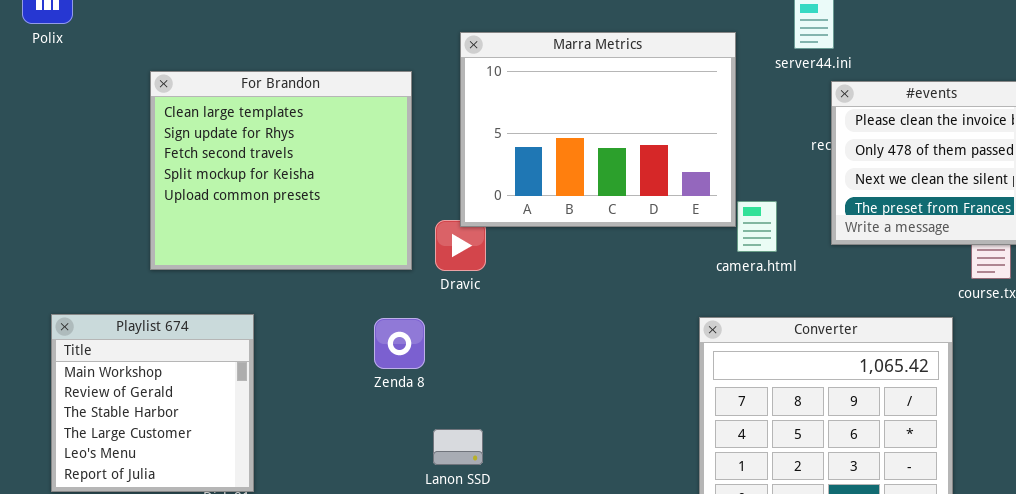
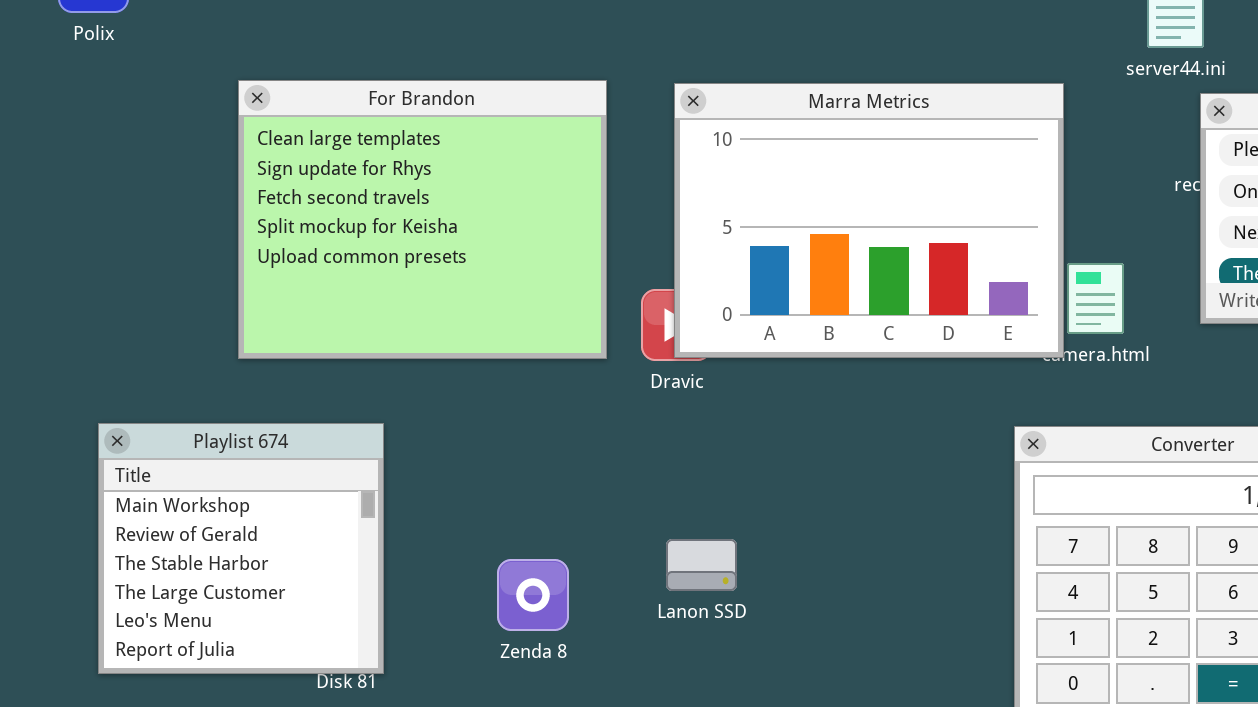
Marra Metrics: [460,32,736,227] -> [674,83,1064,358], moved
Zenda 8: [374,318,425,369] -> [497,559,569,631], moved
Lanon SSD: [433,429,483,465] -> [666,539,737,591], moved

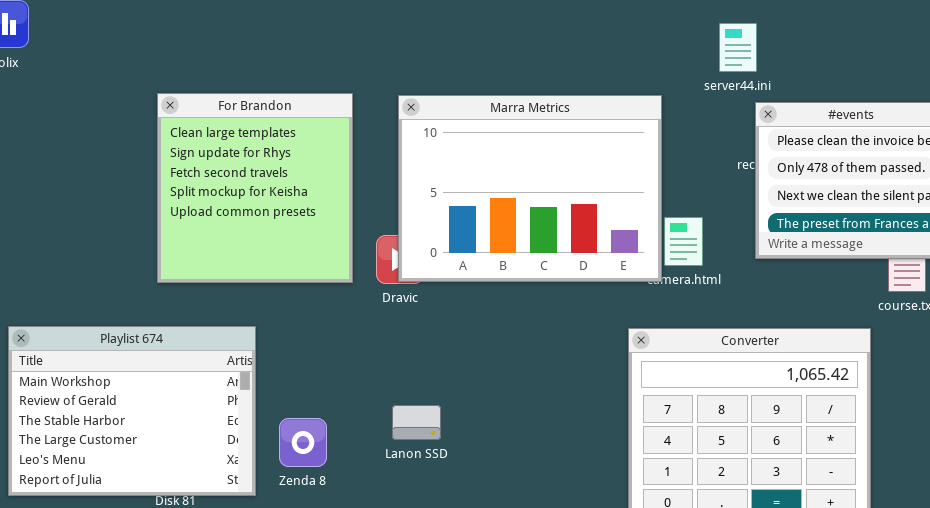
For Brandon: [238,80,607,359] -> [157,93,353,283], resized
Playlist 674: [98,423,384,674] -> [8,326,256,496], resized

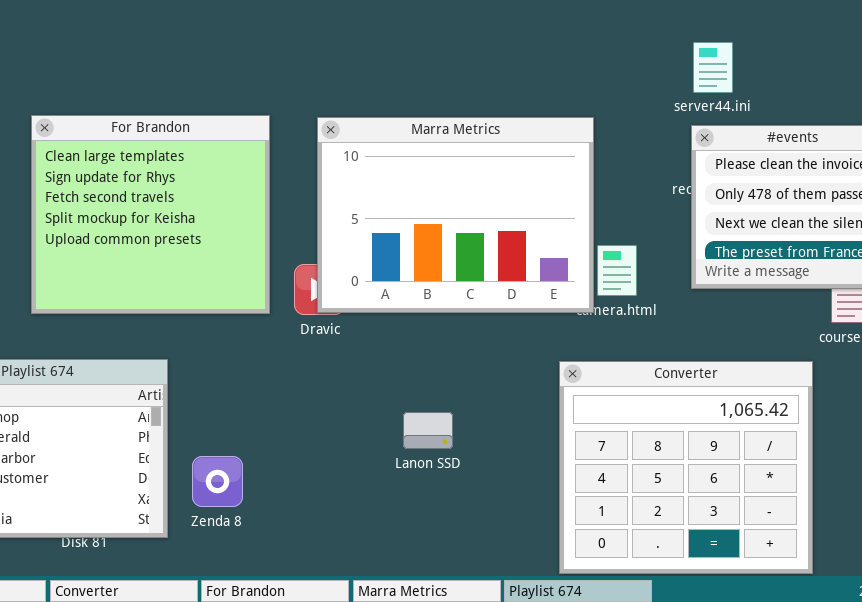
server44.ini: [719,23,757,72] -> [693,42,733,93], moved
For Brandon: [157,93,353,283] -> [31,115,270,314], resized
Lanon SSD: [392,405,441,440] -> [403,412,453,449], moved

